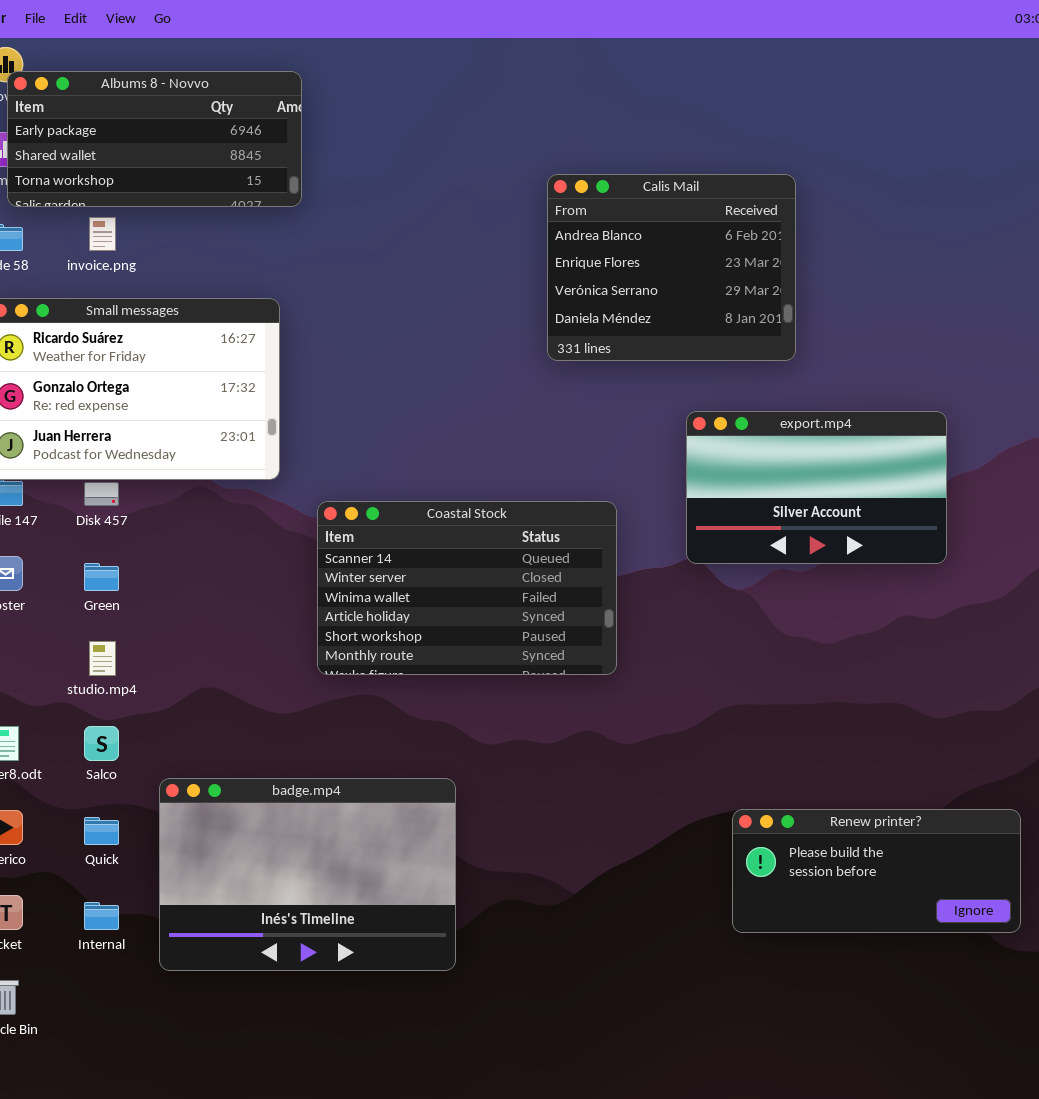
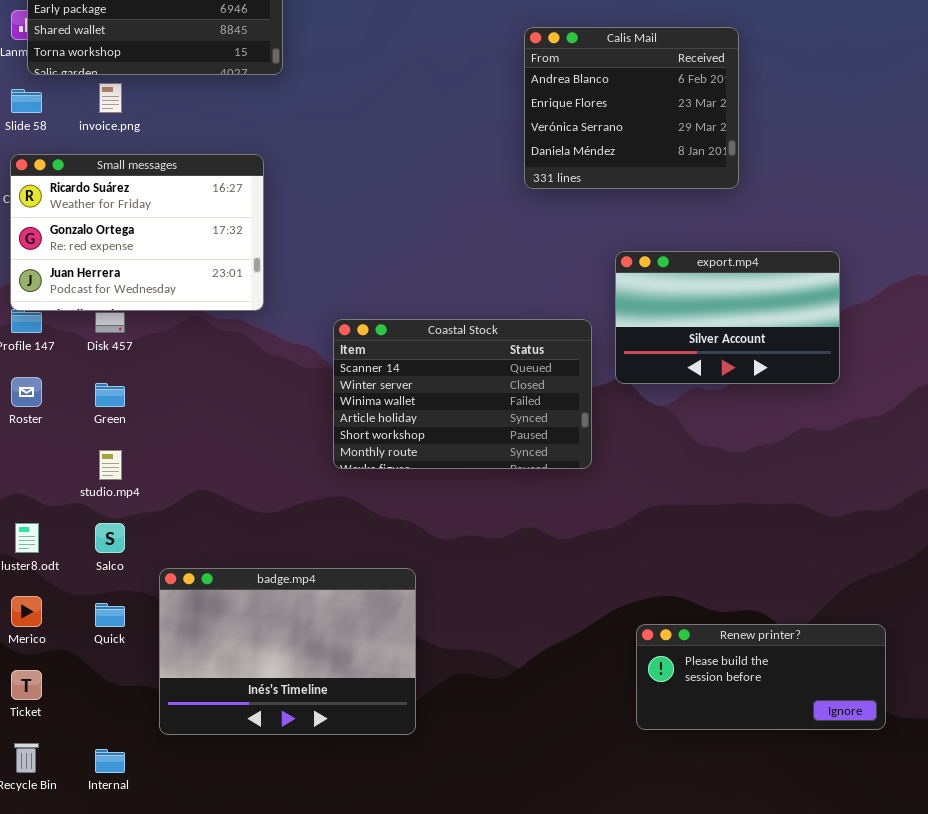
Calis Mail: [547,174,796,361] -> [524,27,739,189], moved
Coastal Stock: [317,501,617,675] -> [333,319,592,469], moved
Renew printer?: [732,809,1021,933] -> [636,624,886,730], moved
Internal: [84,902,119,930] -> [95,749,125,773], moved

